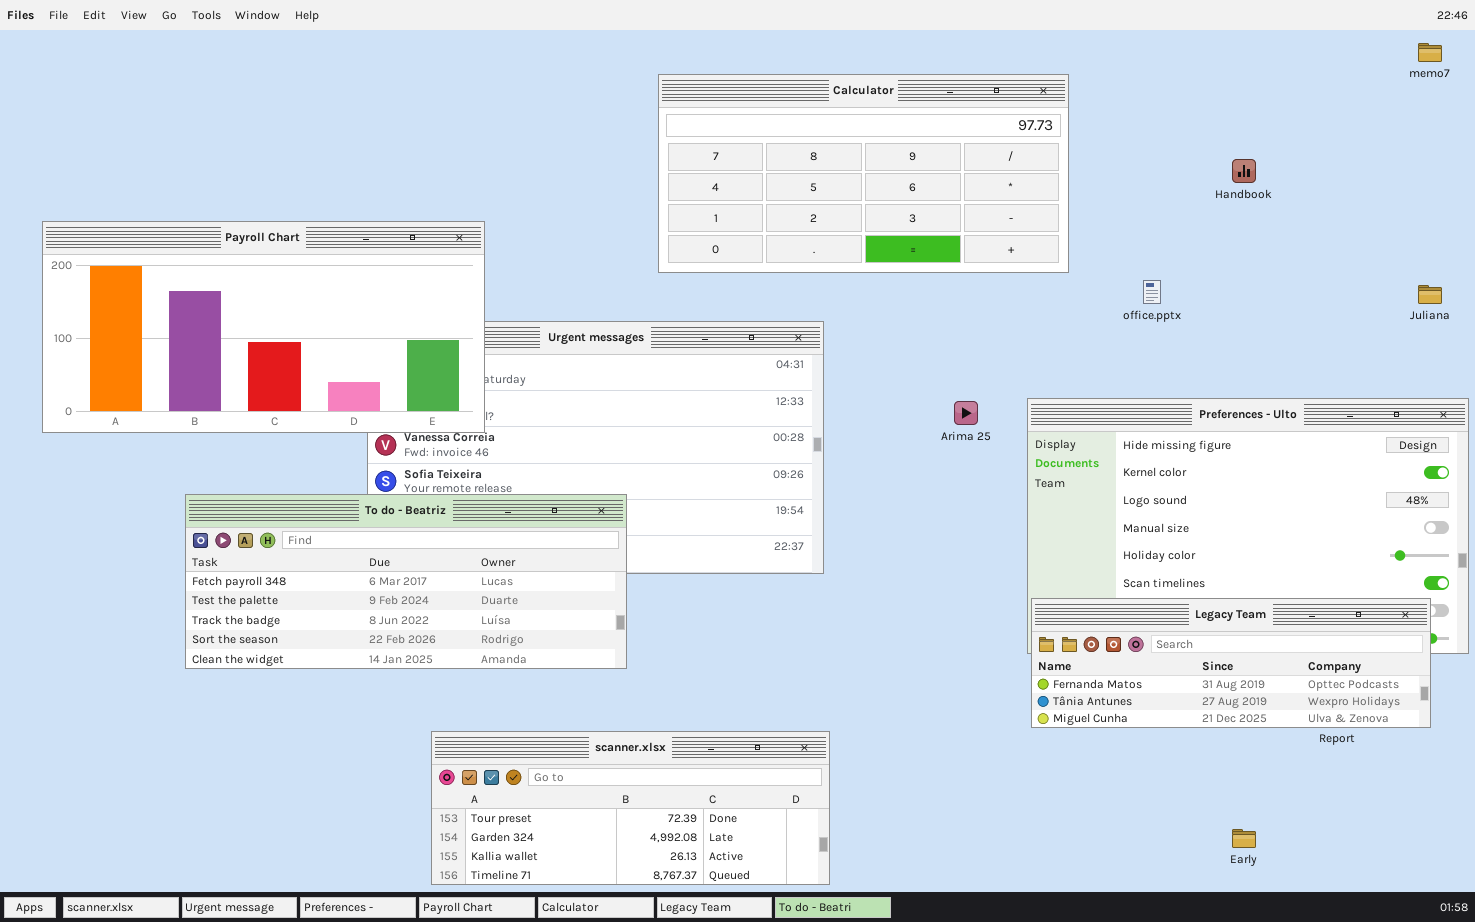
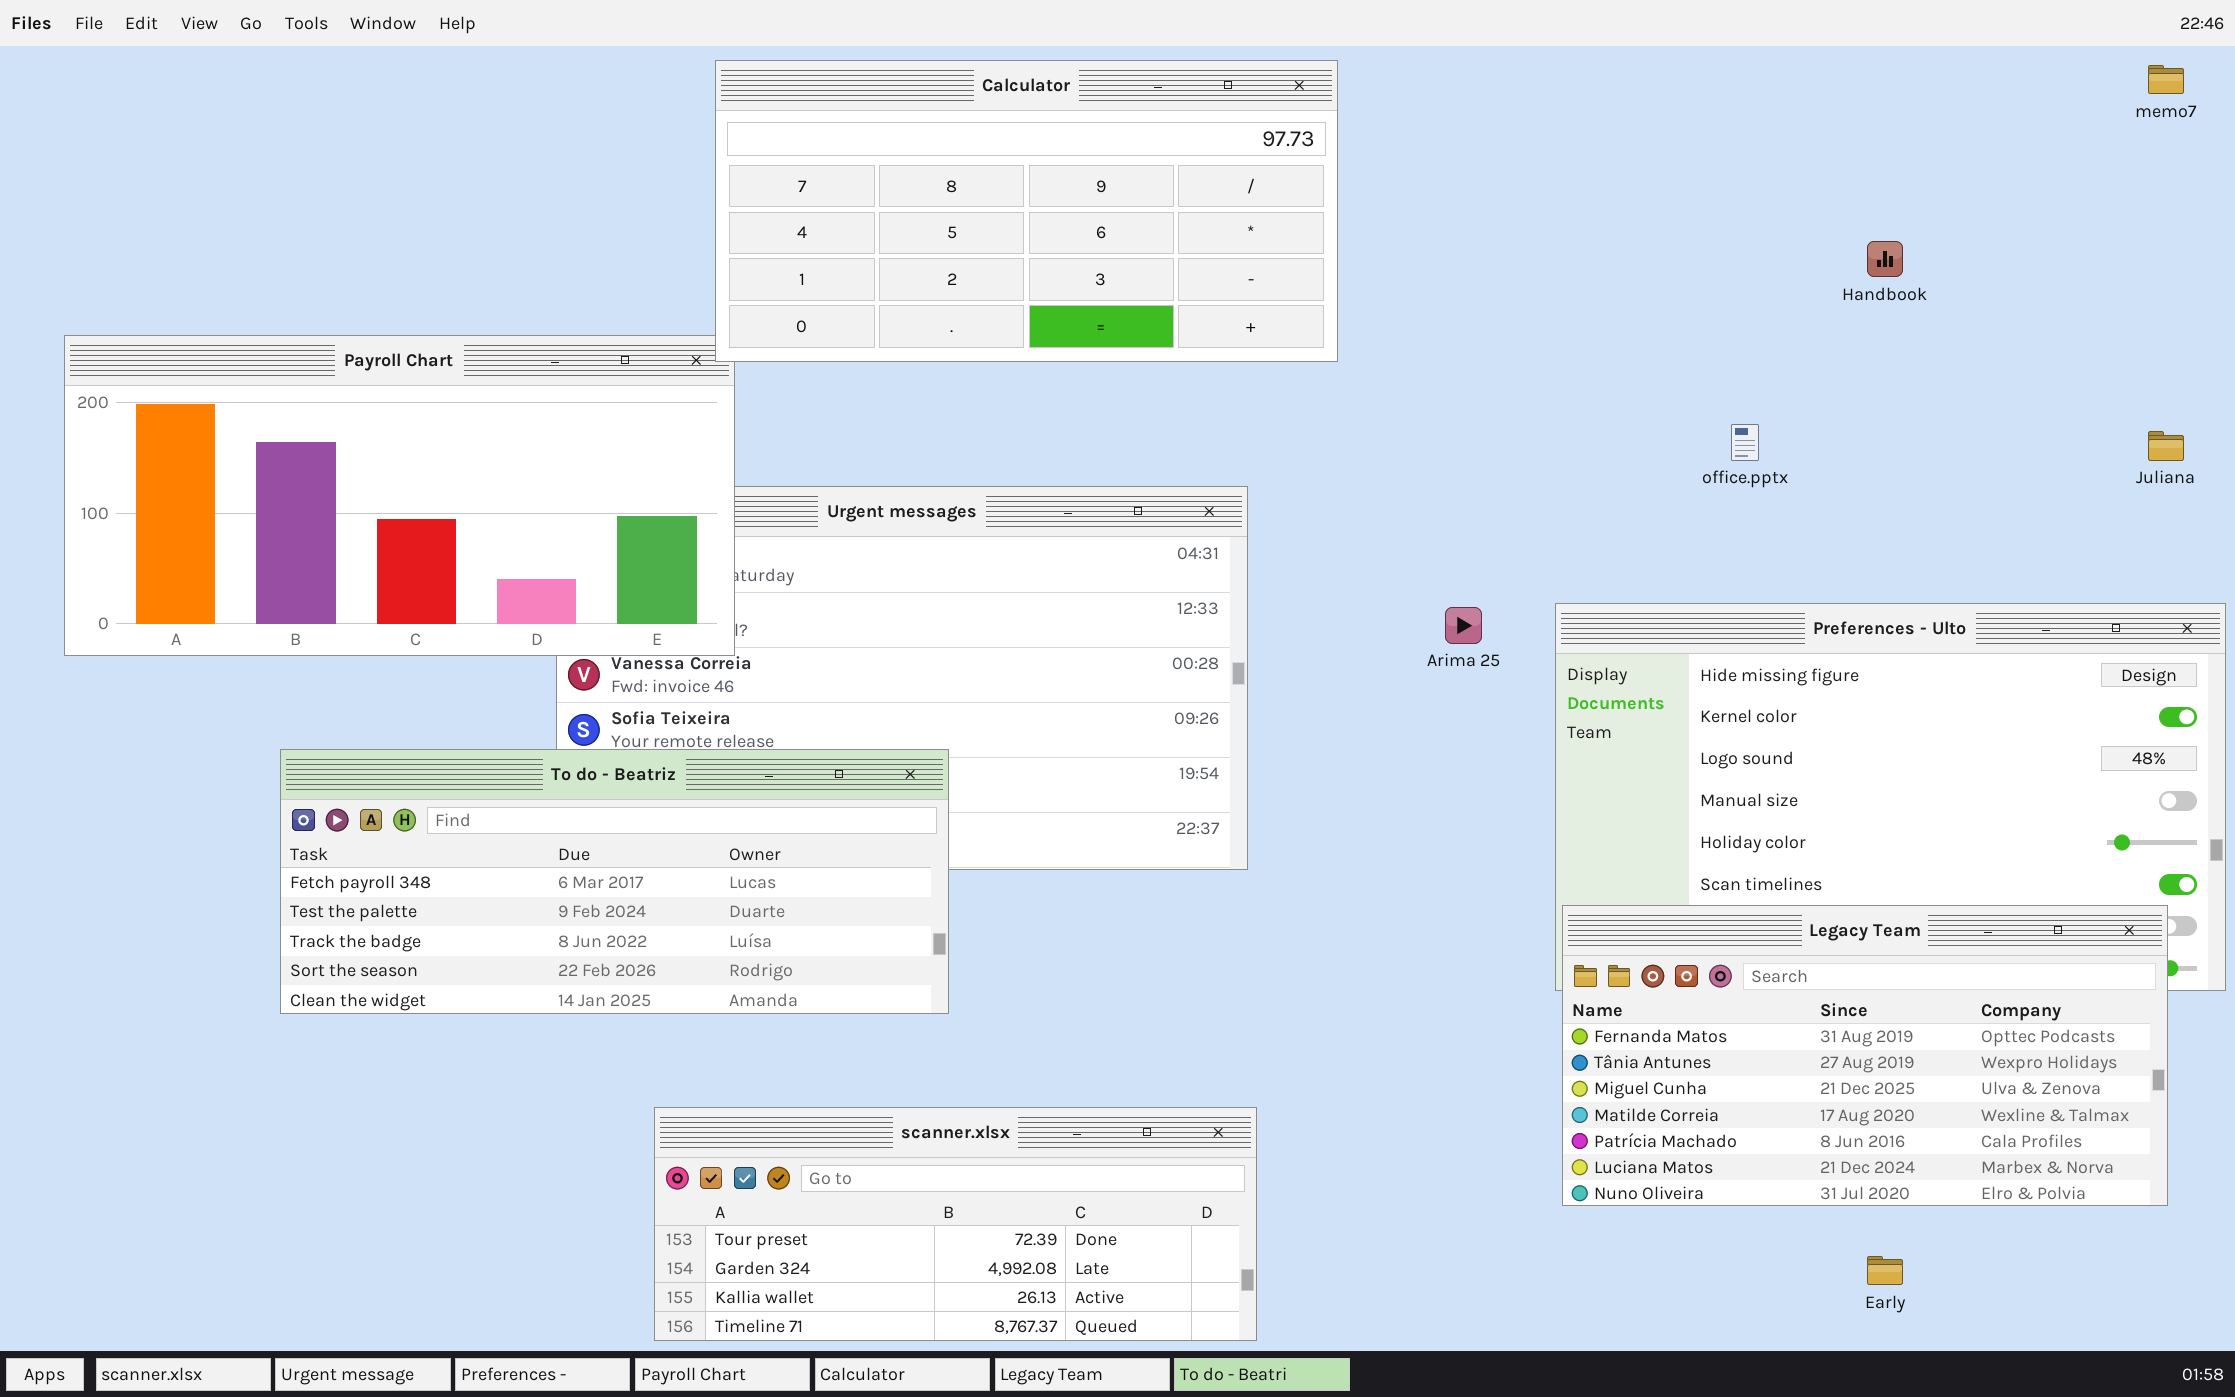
Calculator: [658,74,1069,273] -> [715,60,1338,362], moved
Legacy Team: [1031,598,1431,728] -> [1562,905,2168,1206], resized

